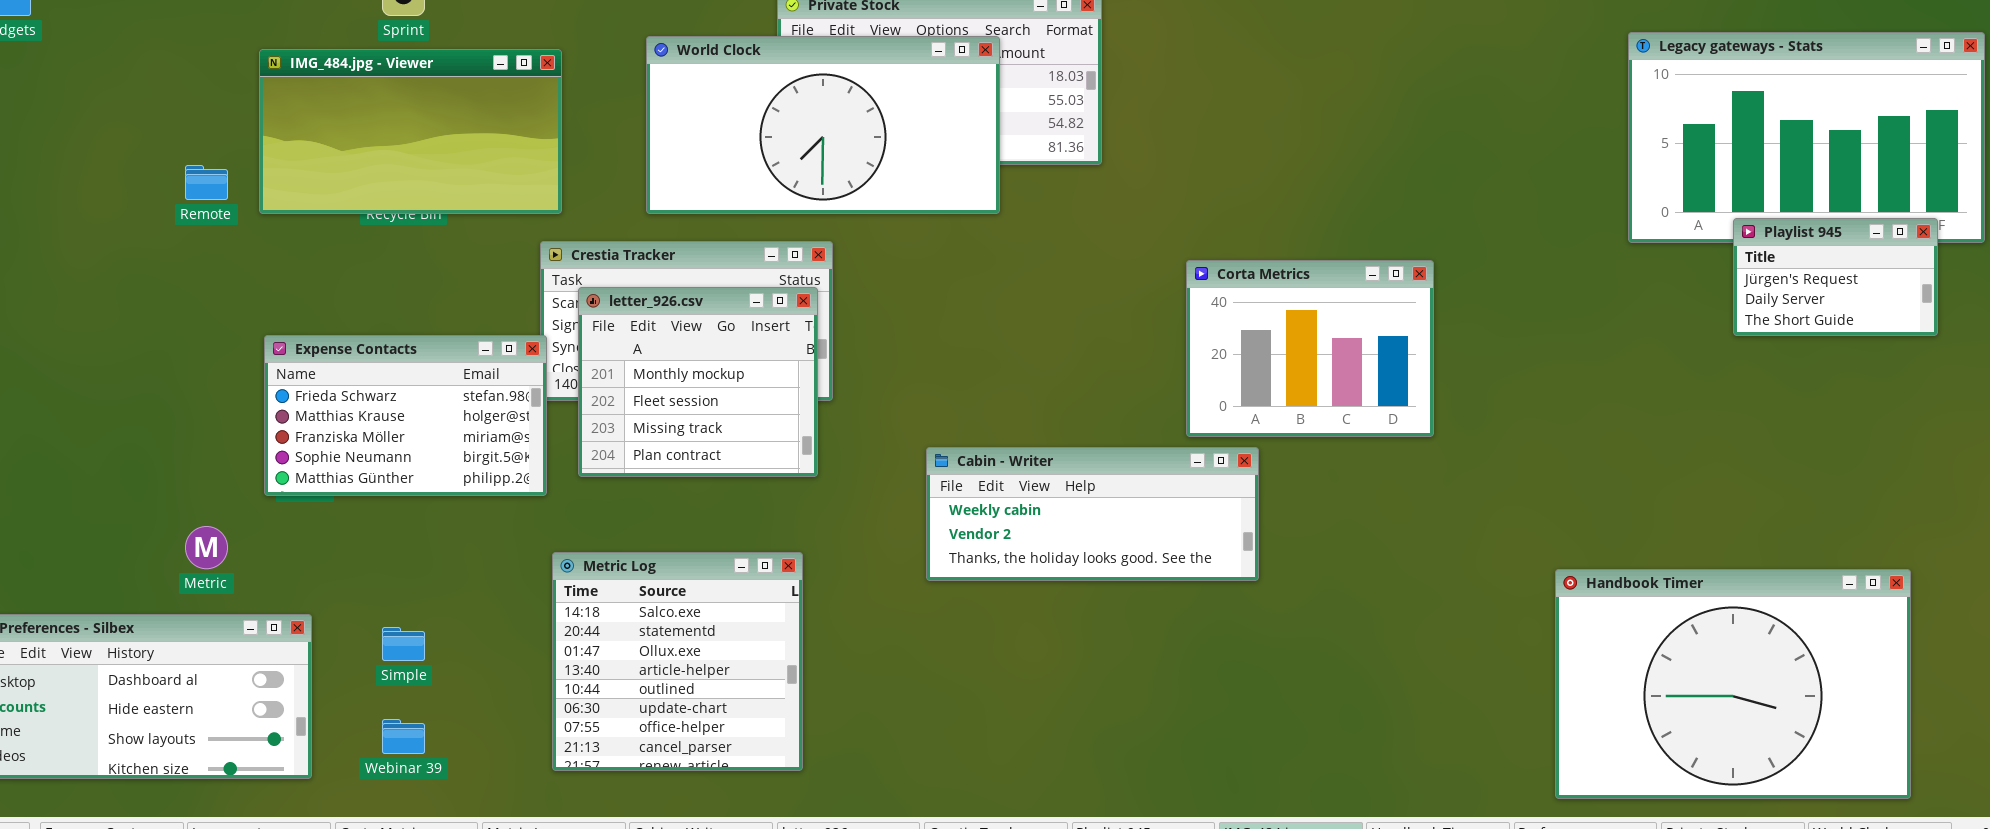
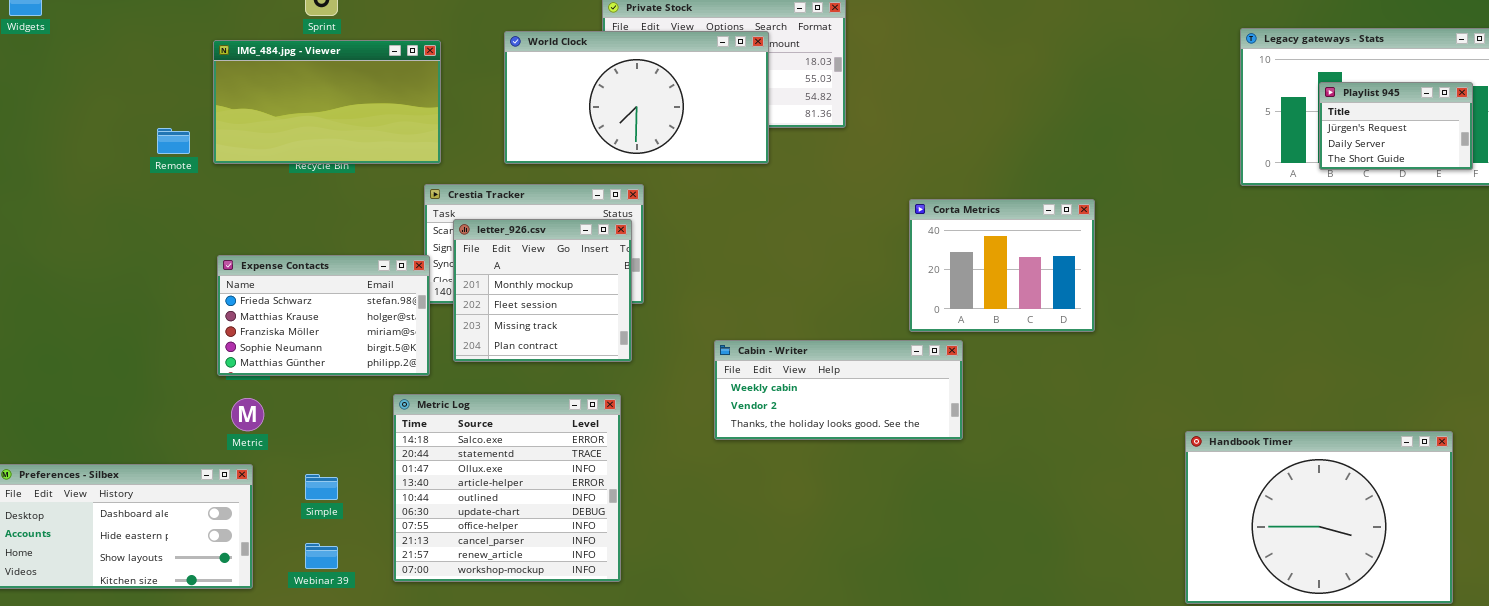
Playlist 945: [1733,218,1938,336] -> [1319,82,1473,170], moved
Metric: [185,526,228,569] -> [231,398,264,431], moved
Metric Log: [552,552,803,771] -> [393,394,621,582], resized

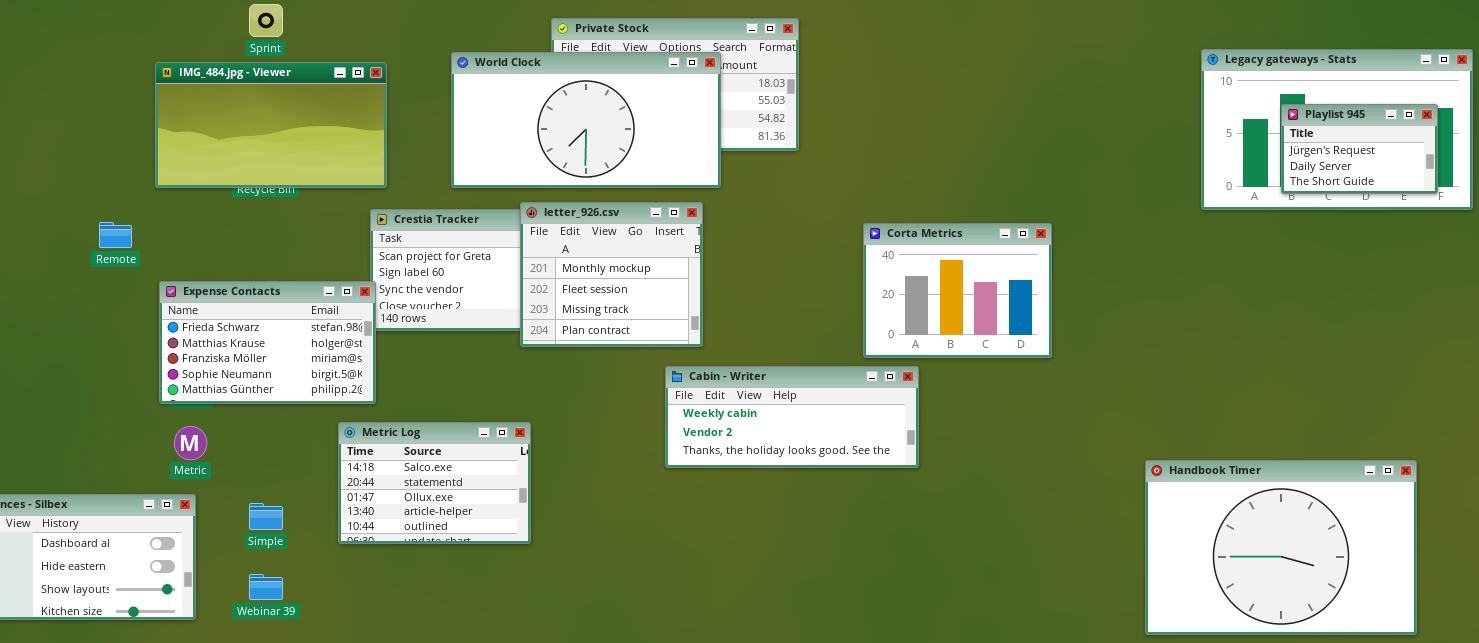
Remote: [157,128,190,154] -> [99,222,132,248], moved
letter_926.csv: [453,219,632,362] -> [520,202,703,347], moved
Metric Log: [393,394,621,582] -> [338,422,531,544], resized

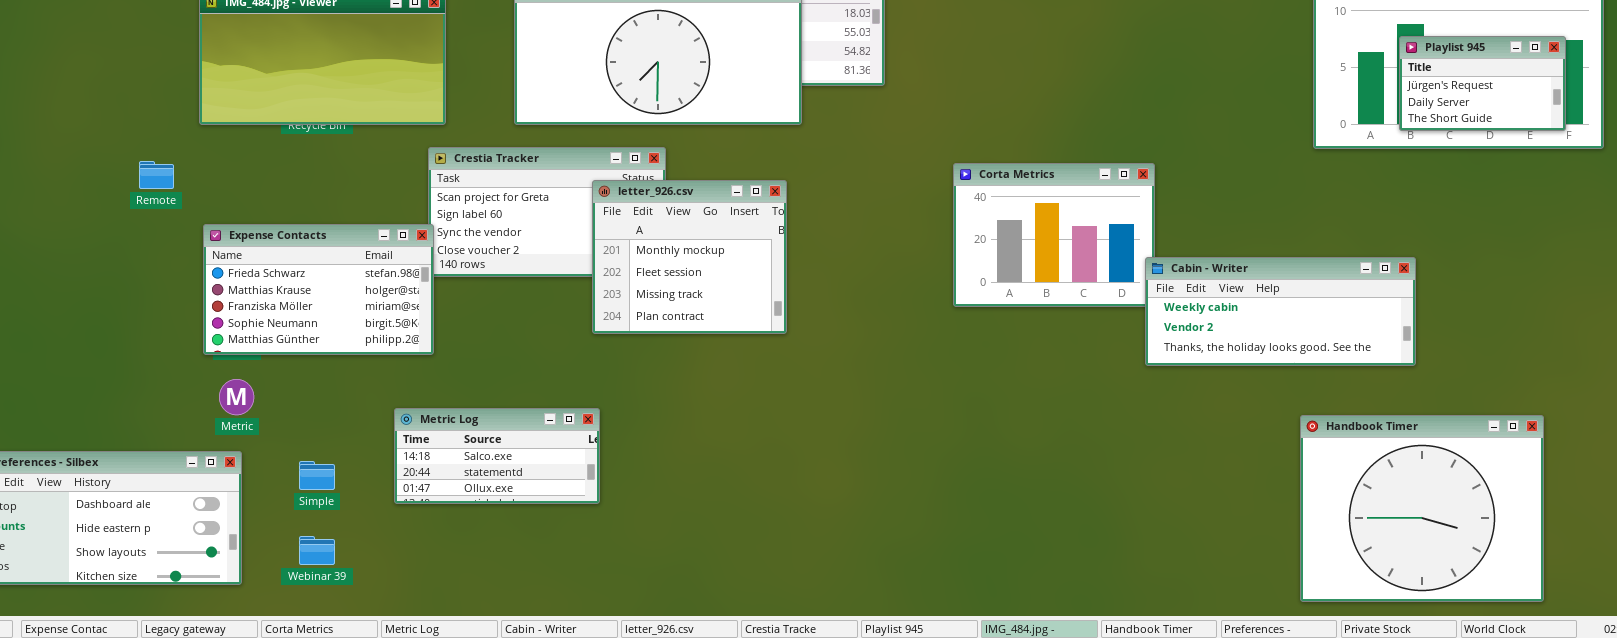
letter_926.csv: [520,202,703,347] -> [592,180,787,334], moved
Cabin - Writer: [665,366,919,468] -> [1145,257,1416,366], moved
Metric Log: [338,422,531,544] -> [394,408,600,504], resized
Handbook Timer: [1145,460,1417,635] -> [1300,415,1544,602], resized

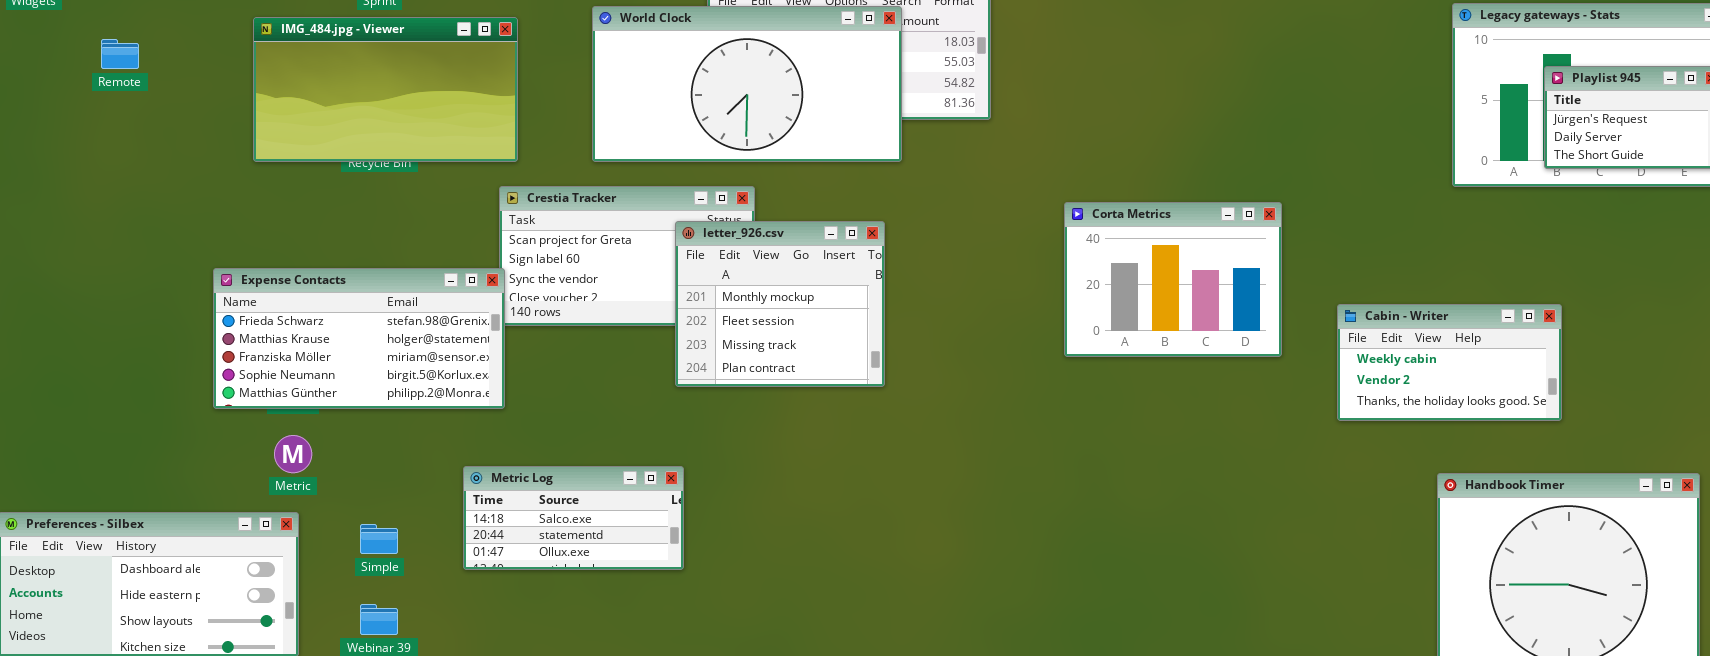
Remote: [139,161,174,189] -> [101,39,139,69], moved
Expense Contacts: [203,224,434,355] -> [213,268,505,409], resized
Cabin - Writer: [1145,257,1416,366] -> [1337,304,1562,421], resized

